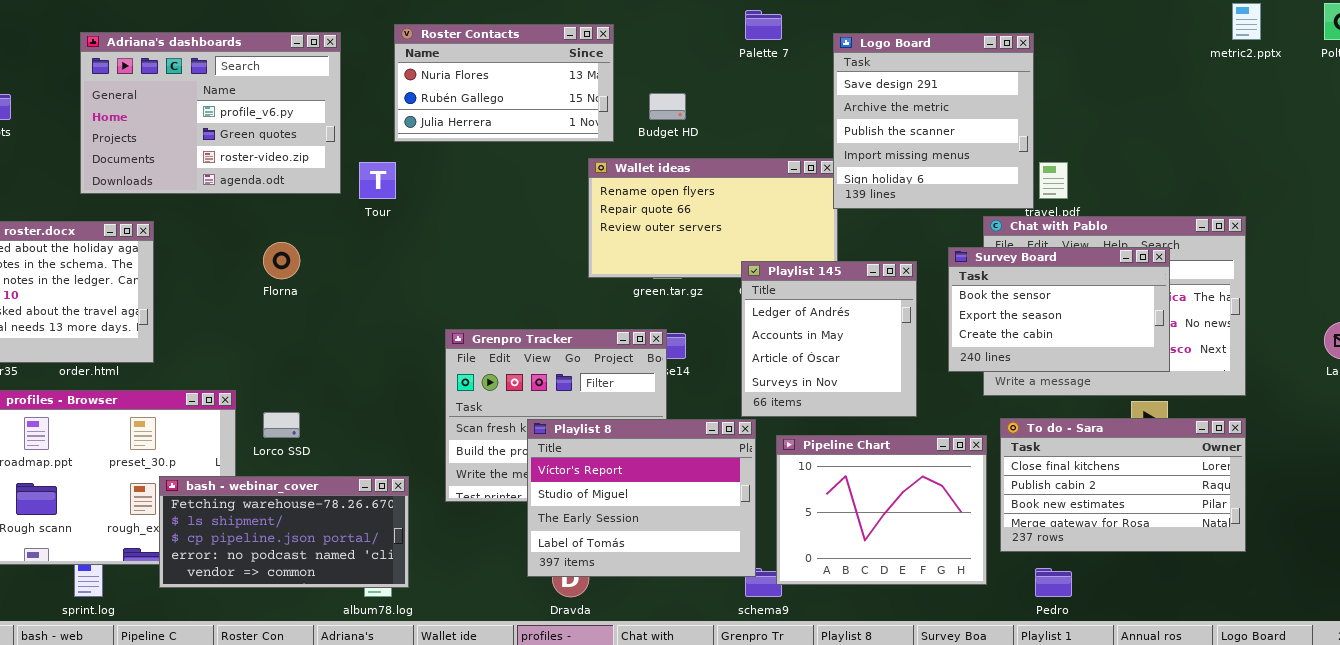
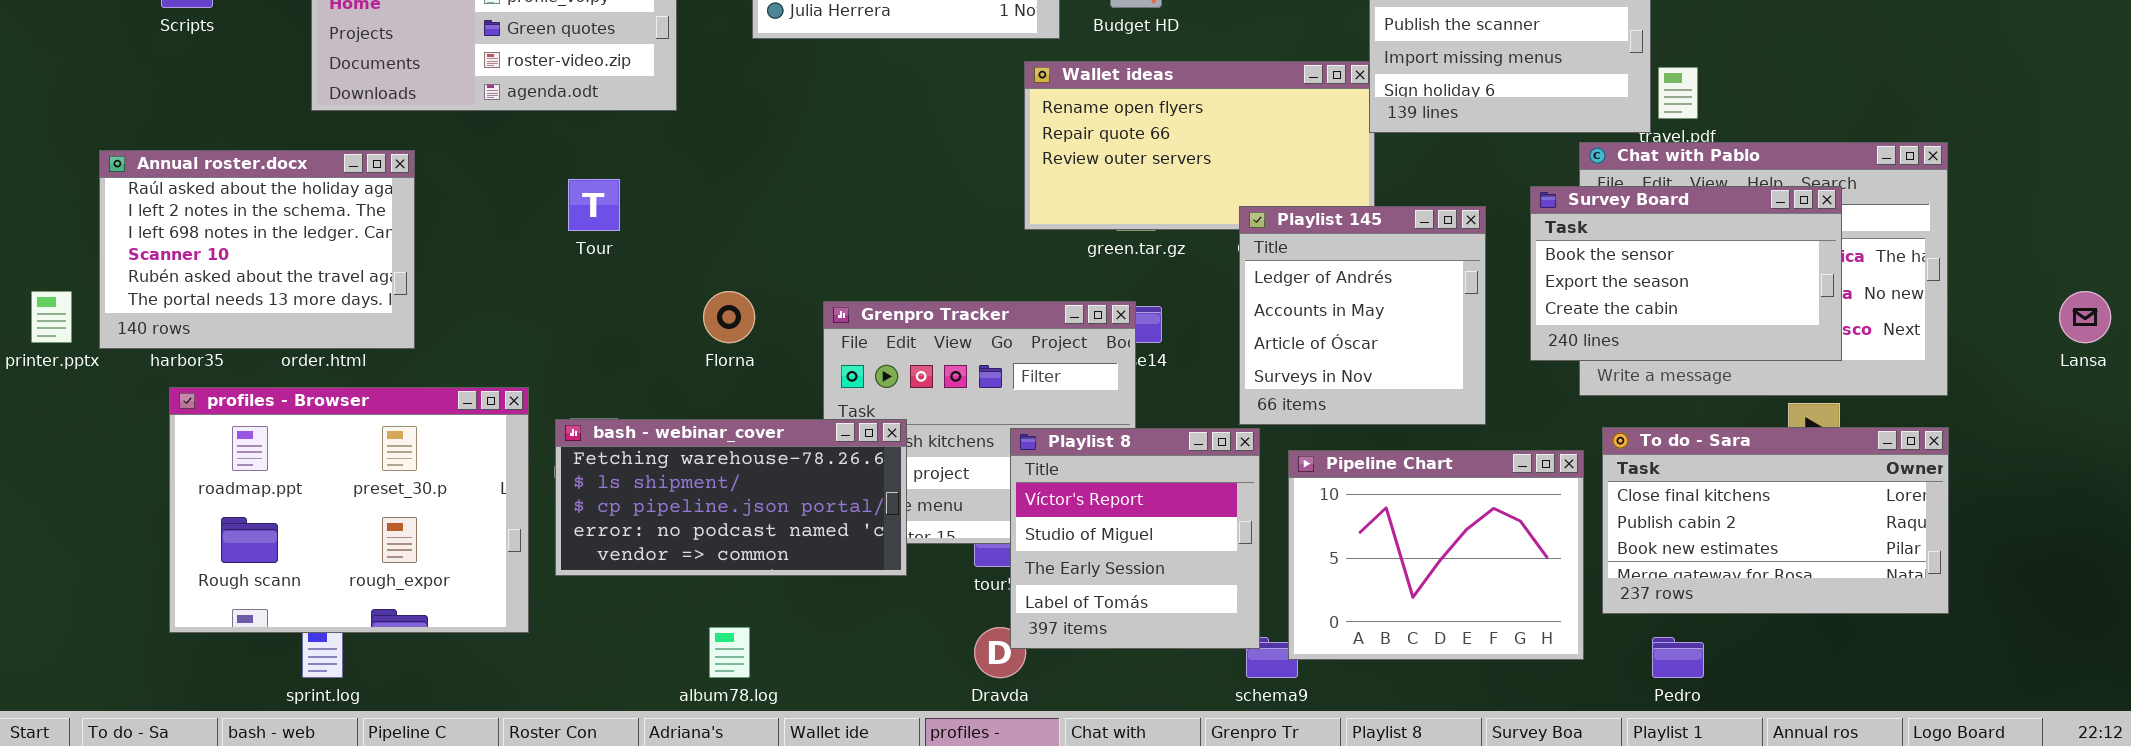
Tour: [359,162,396,199] -> [568,179,620,231], moved
Florna: [263,242,300,279] -> [703,291,755,343], moved
Playlist 8: [527,419,756,577] -> [1010,428,1260,649], resized
bash - webinar_cover: [159,476,409,588] -> [555,419,907,576], moved

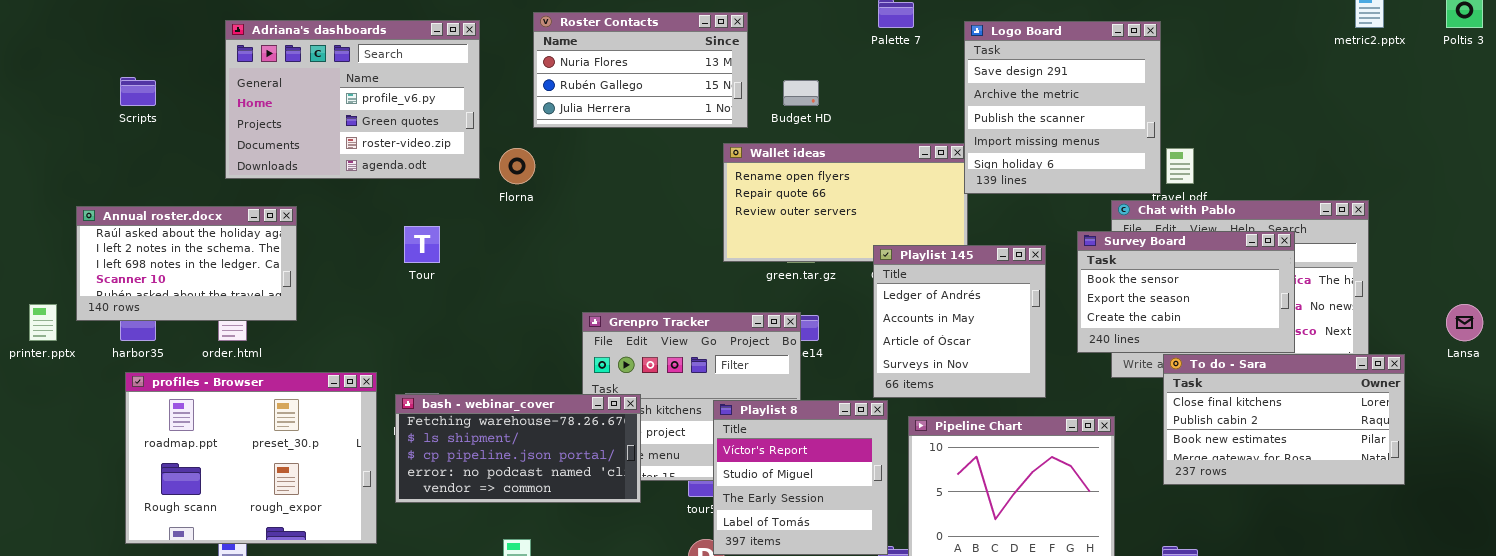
Annual roster.docx: [99,150,415,349] -> [76,206,297,321], resized
Florna: [703,291,755,343] -> [499,148,535,184], moved
To do - Sara: [1602,427,1949,614] -> [1163,354,1405,485], moved

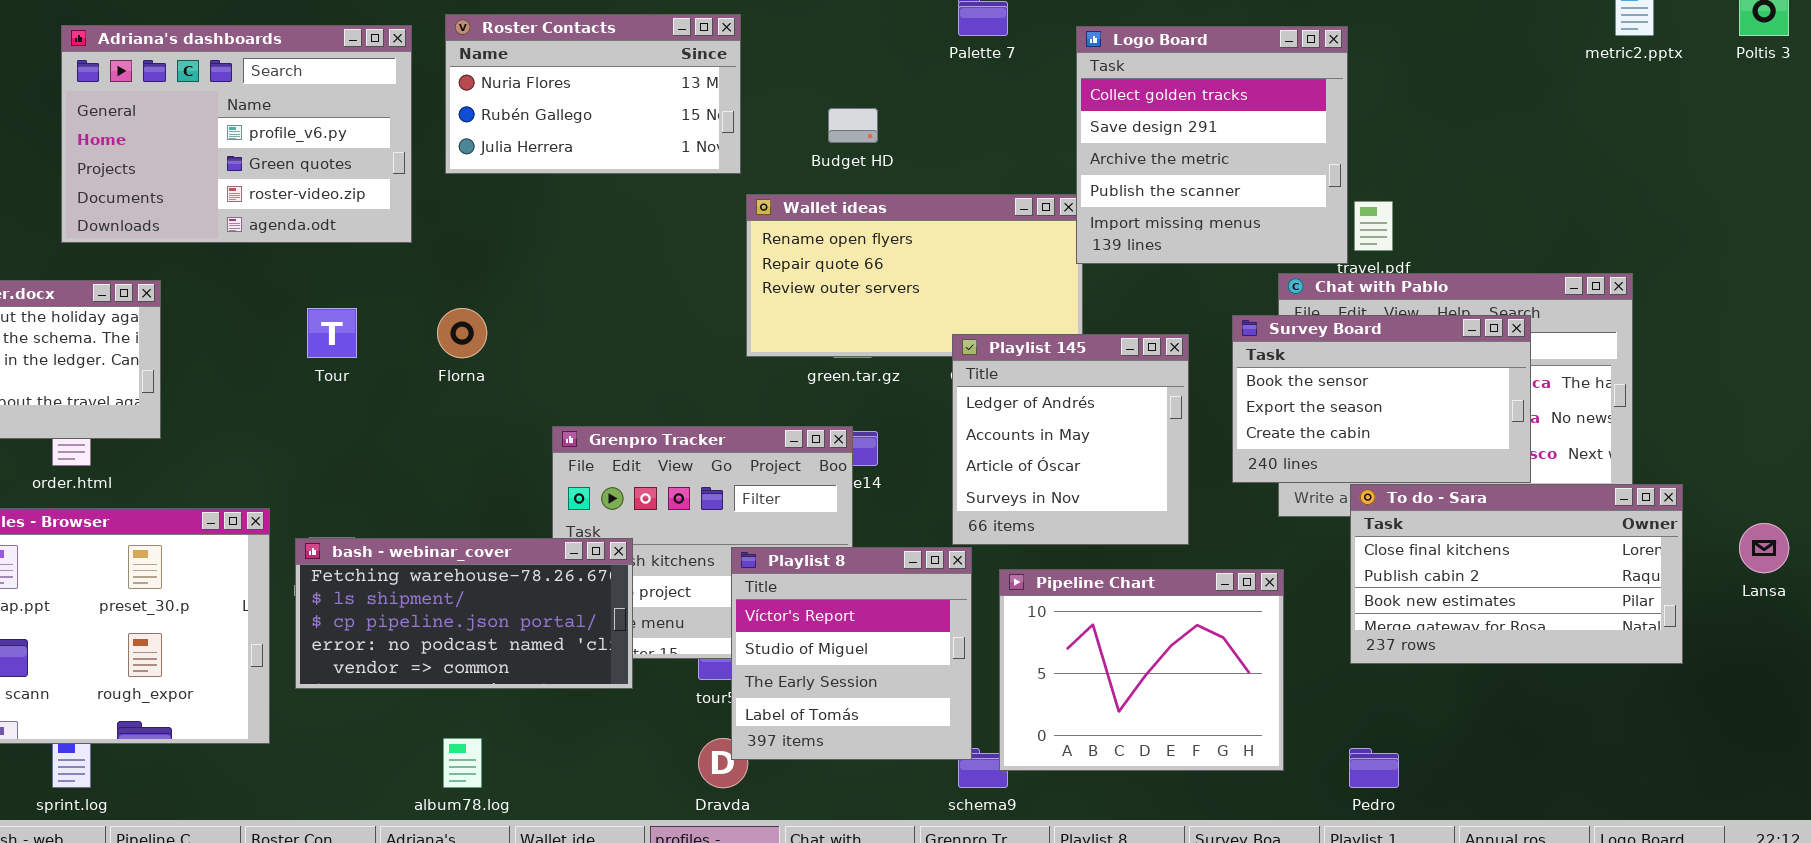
Roster Contacts: [533,12,748,128] -> [445,14,741,174], moved
Logo Board: [964,21,1161,194] -> [1076,26,1348,264], scrolled up 1 row
Florna: [499,148,535,184] -> [437,308,487,358], moved
Lansa: [1446,304,1483,341] -> [1739,523,1789,573], moved

